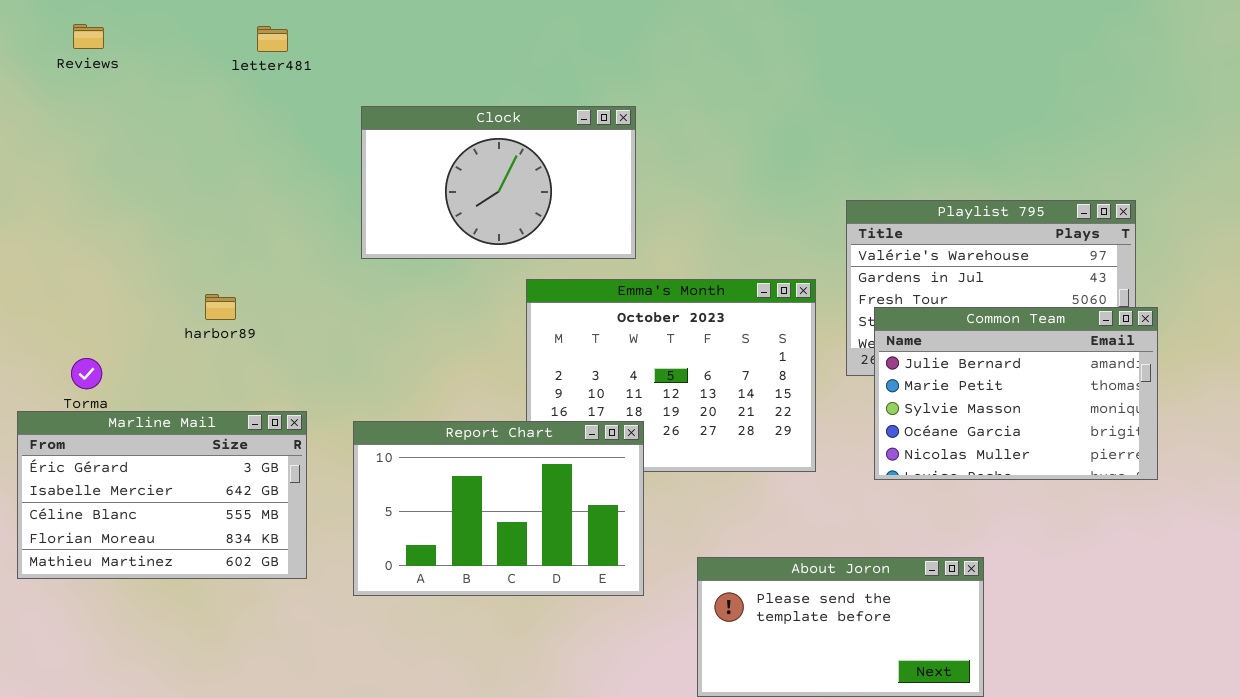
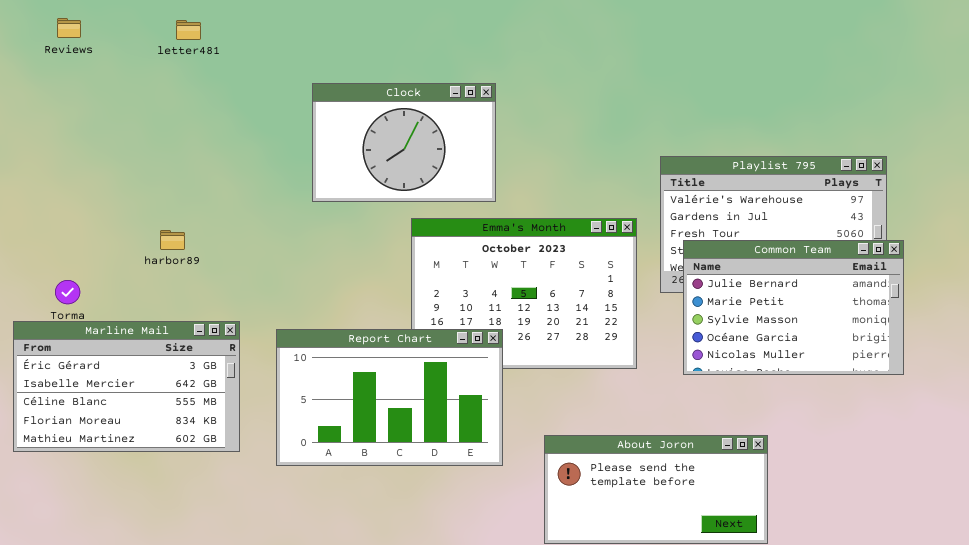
letter481: [257,26,288,52] -> [176,20,201,40], moved
Clock: [361,106,636,259] -> [312,83,496,202], resized

